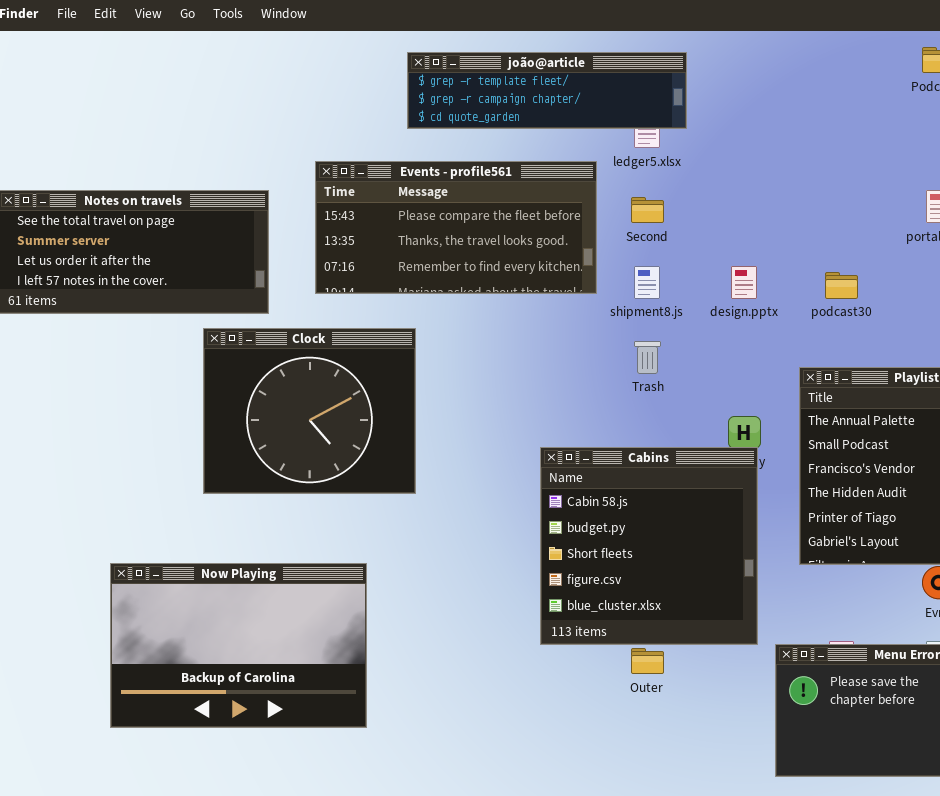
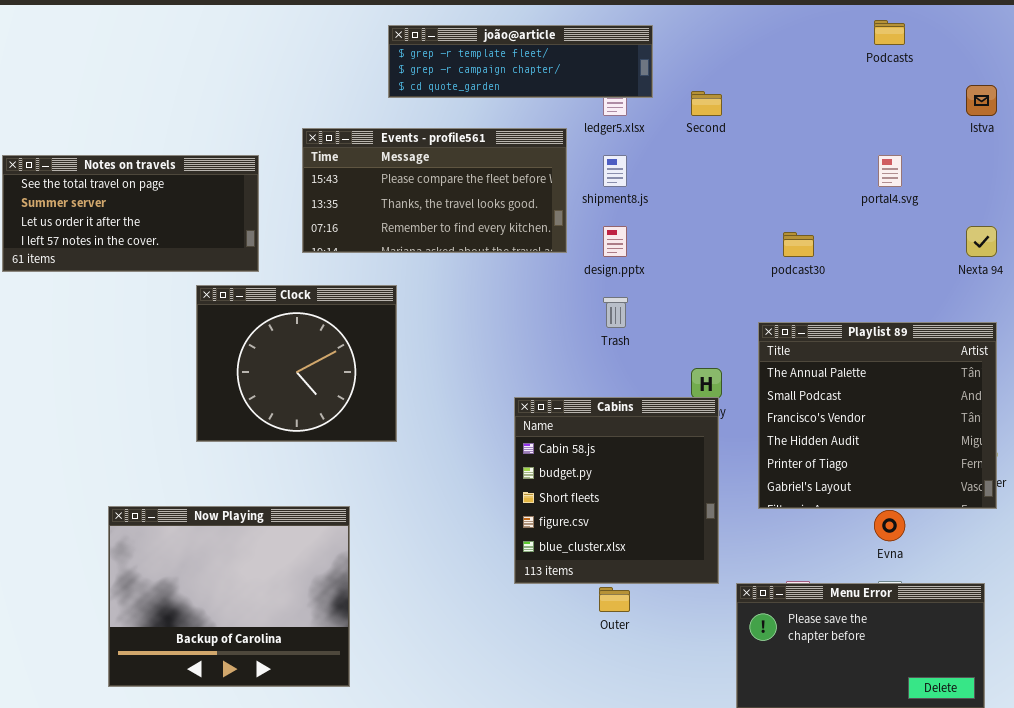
Second: [631,197,664,223] -> [691,91,722,116], moved
shipment8.js: [634,266,660,299] -> [603,155,627,187], moved
design.pptx: [731,266,757,299] -> [603,226,627,257], moved
Now Playing: [110,563,367,728] -> [108,506,350,687], resized

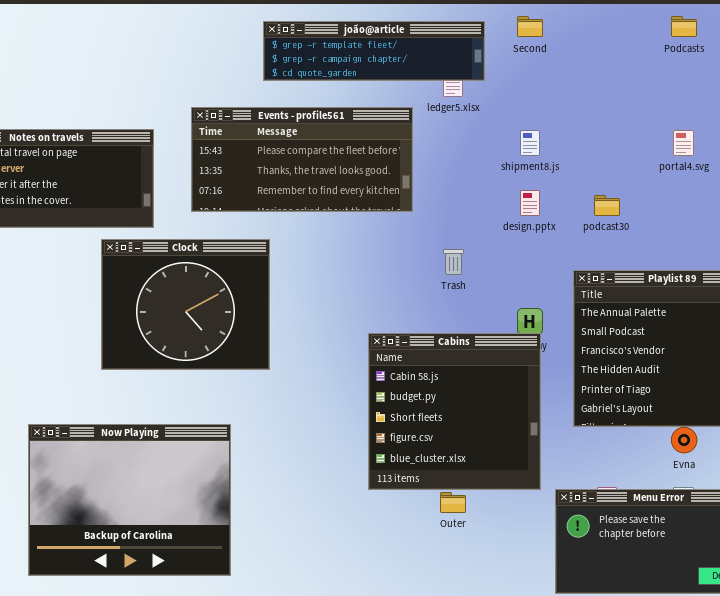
Second: [691,91,722,116] -> [517,16,543,37], moved
shipment8.js: [603,155,627,187] -> [520,130,540,156], moved
design.pptx: [603,226,627,257] -> [520,190,540,216], moved

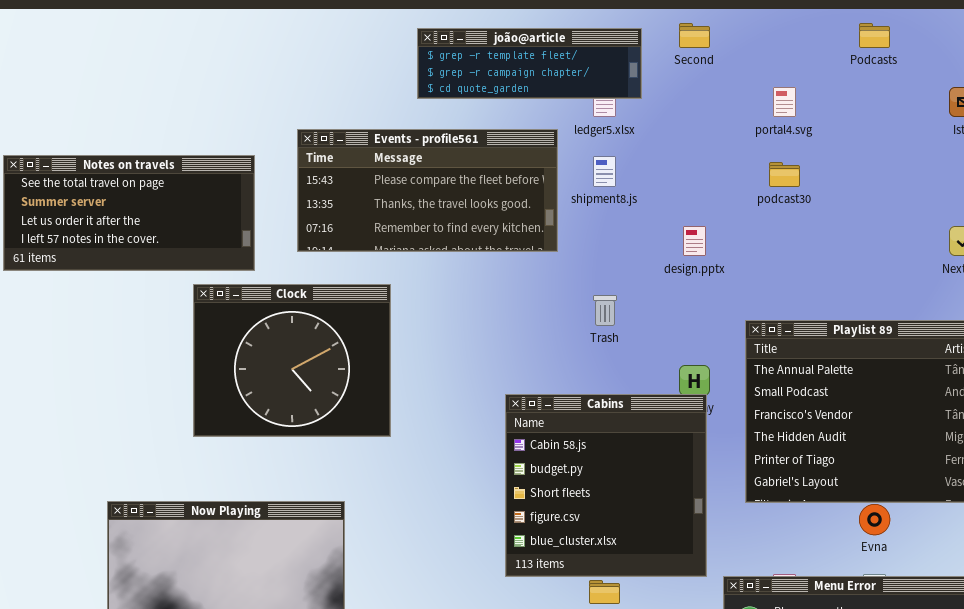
joão@article: [263,21,485,81] -> [417,28,642,99], resized
shipment8.js: [520,130,540,156] -> [593,156,616,187], moved
portal4.svg: [673,130,694,156] -> [773,87,796,117], moved
podcast30: [594,195,620,216] -> [769,162,800,187], moved

